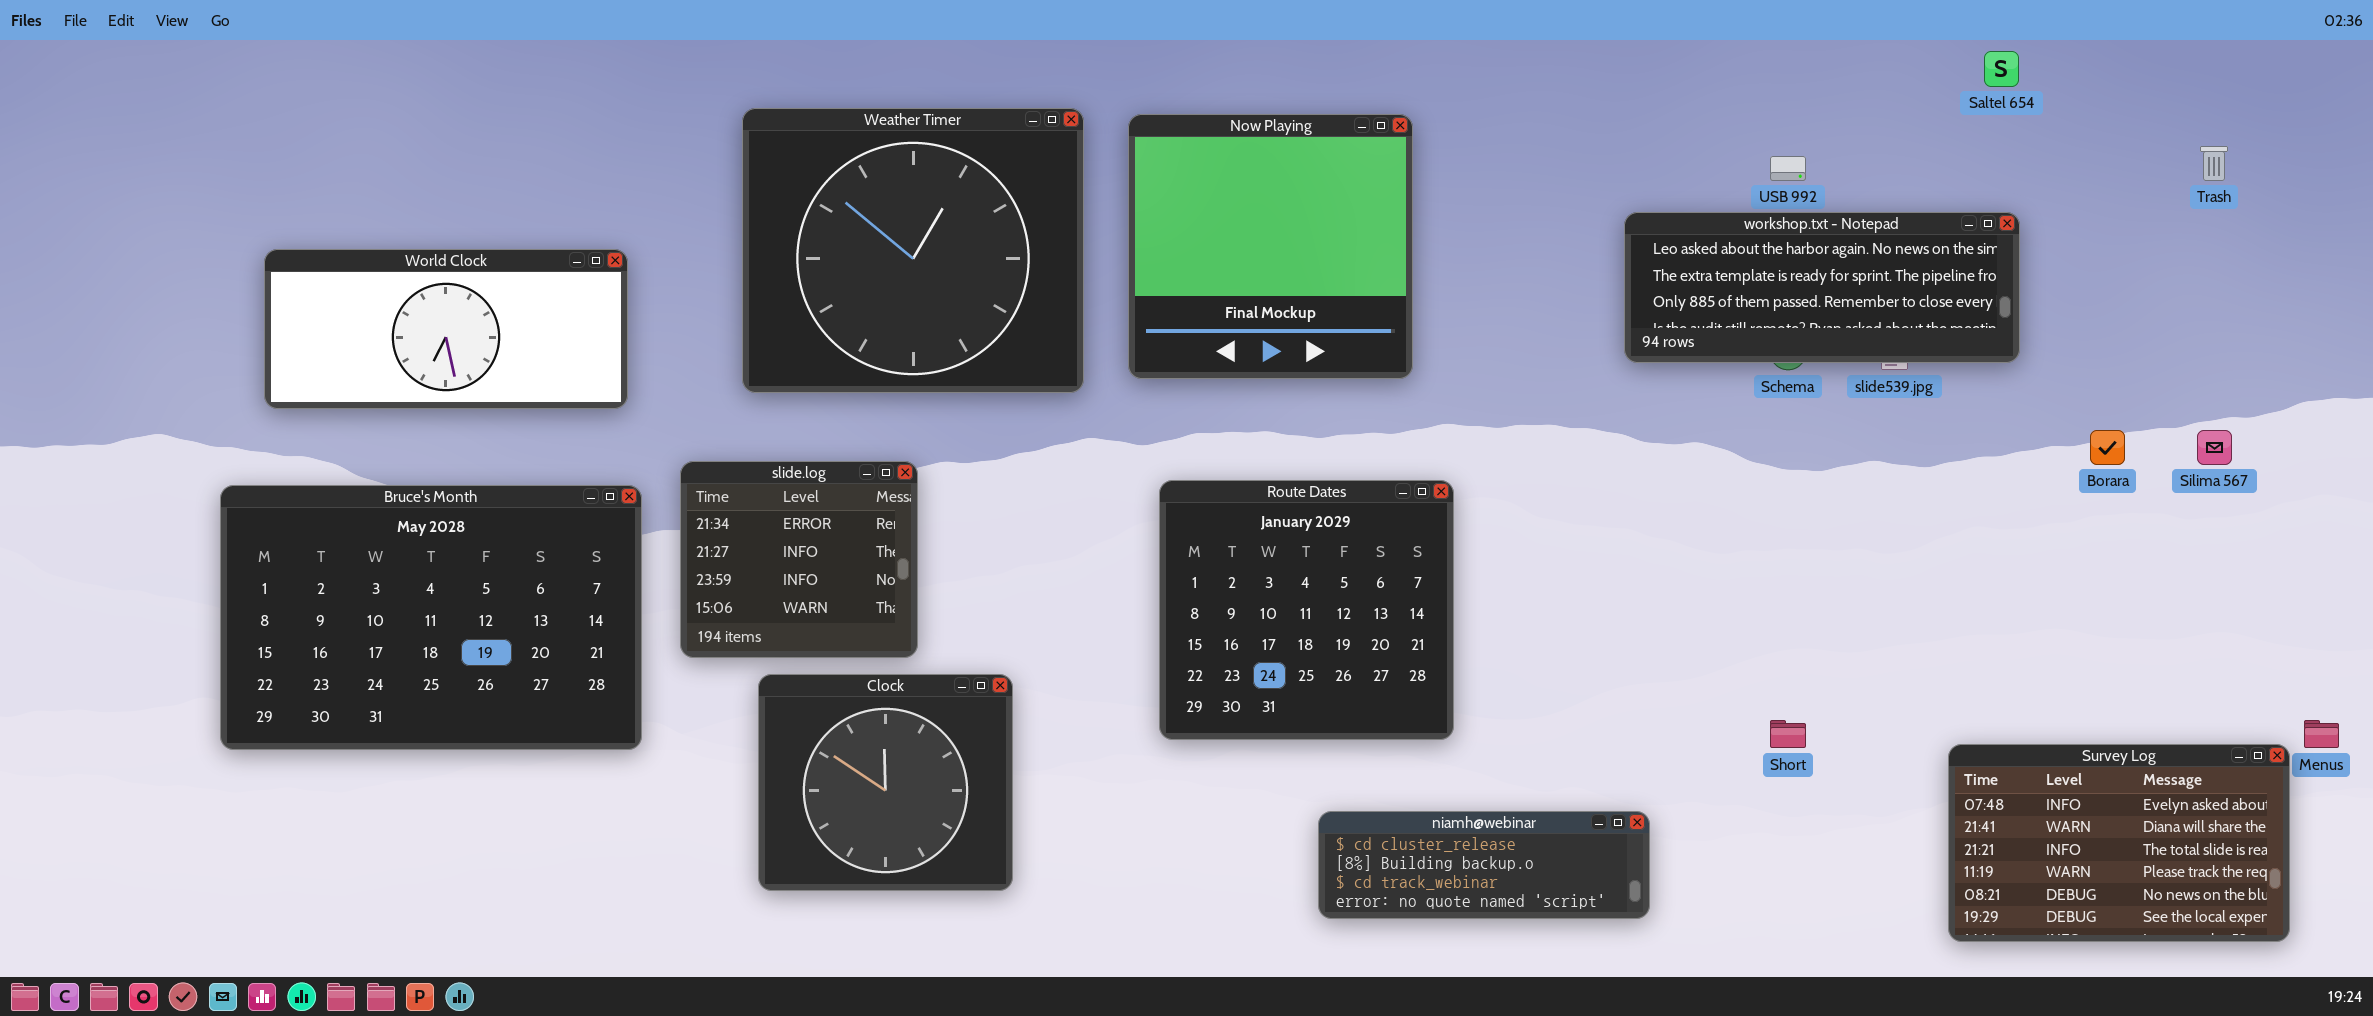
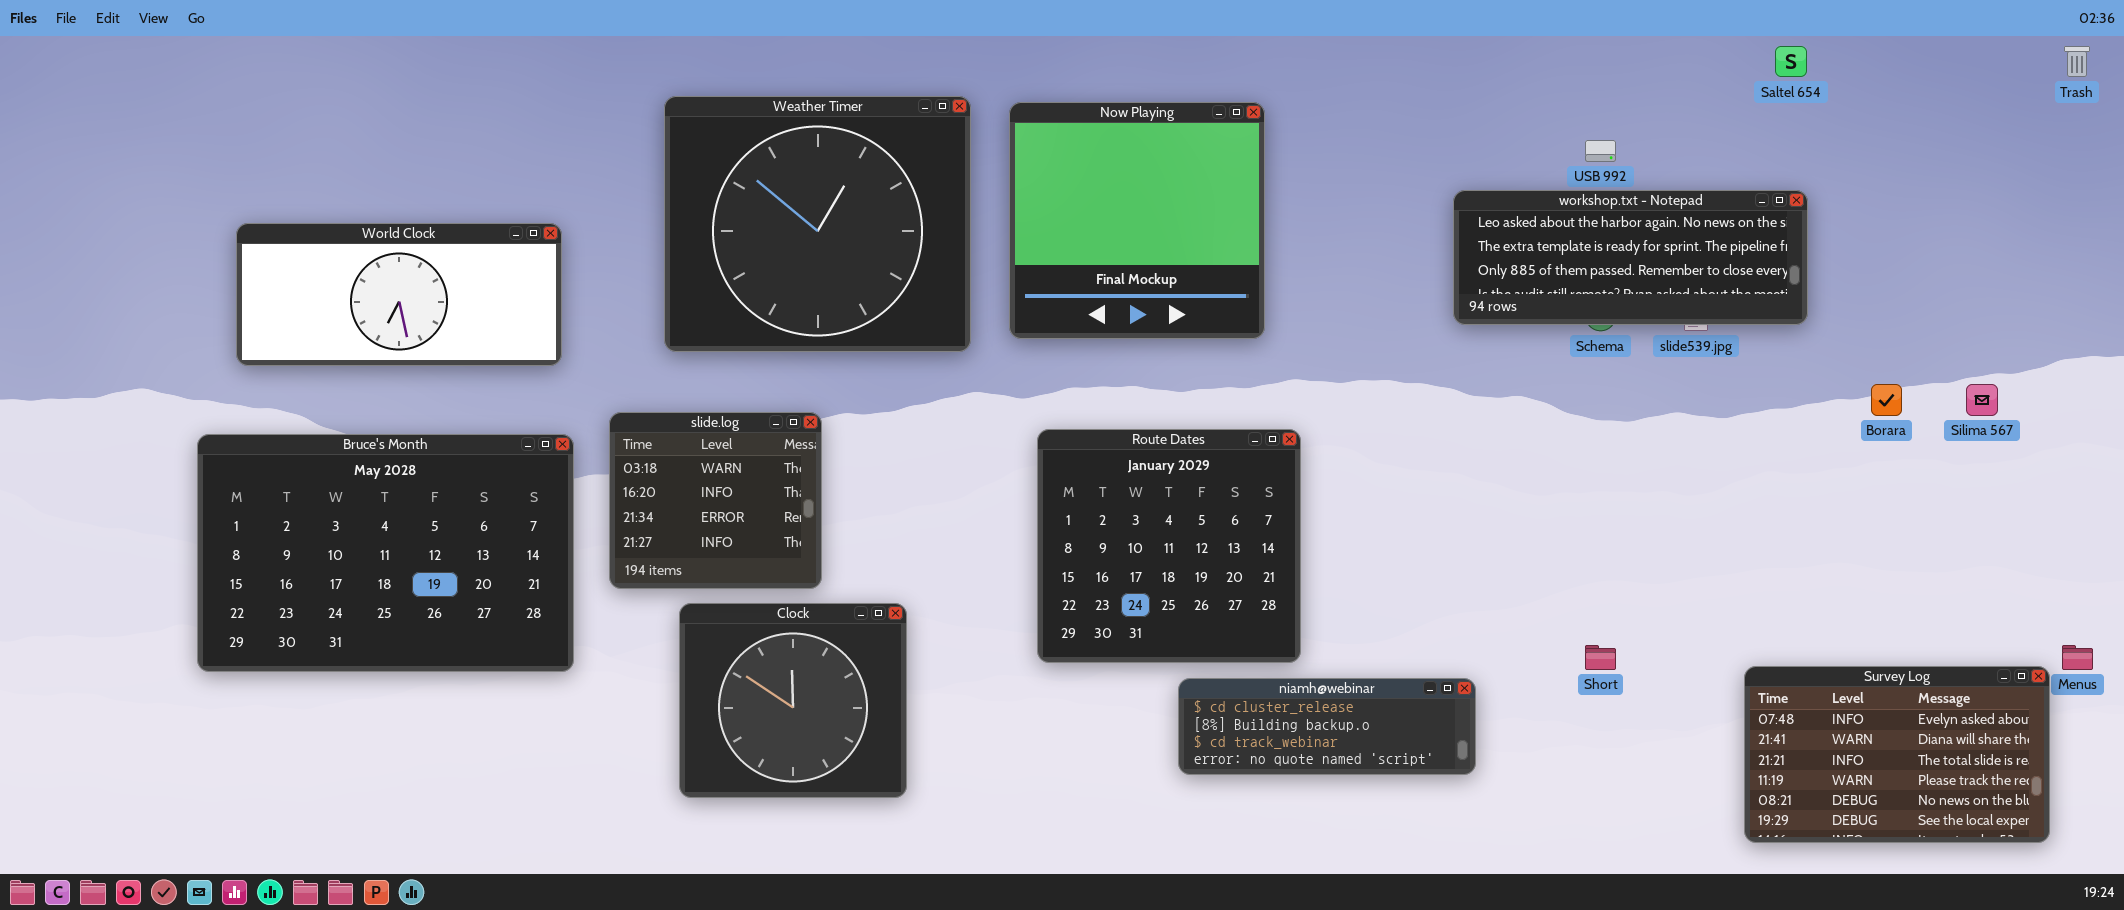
Trash: [2200,146,2228,181] -> [2064,46,2090,77], moved
slide.log: [680,461,918,658] -> [609,412,822,589], scrolled up 2 rows
niamh@webinar: [1318,811,1650,919] -> [1178,678,1476,775], moved

